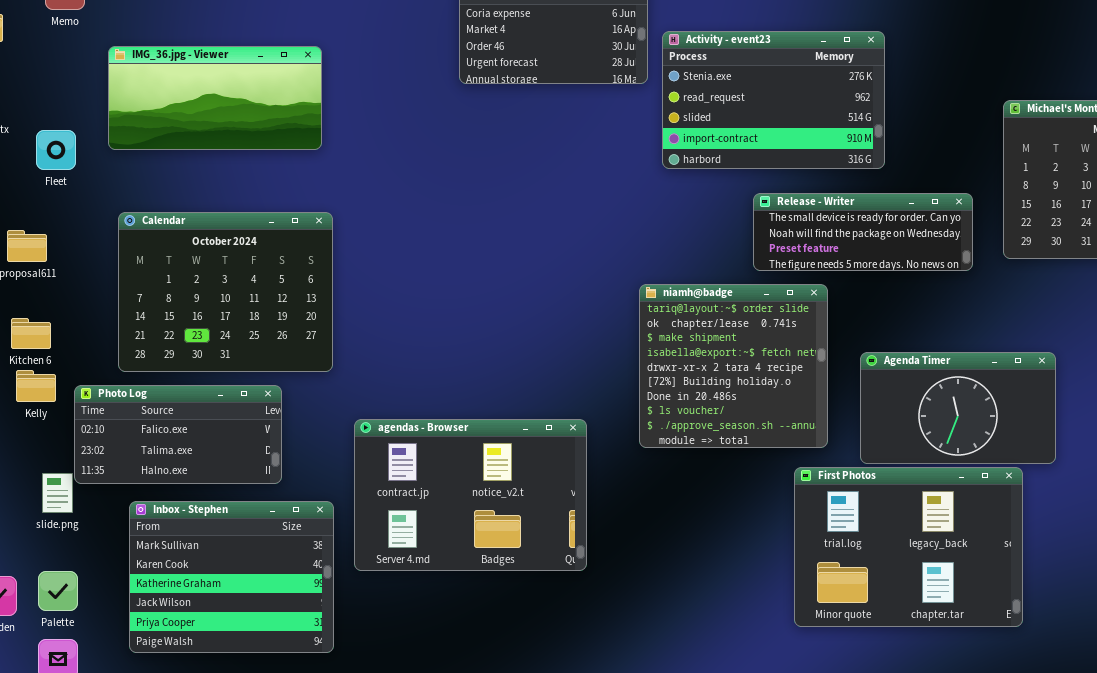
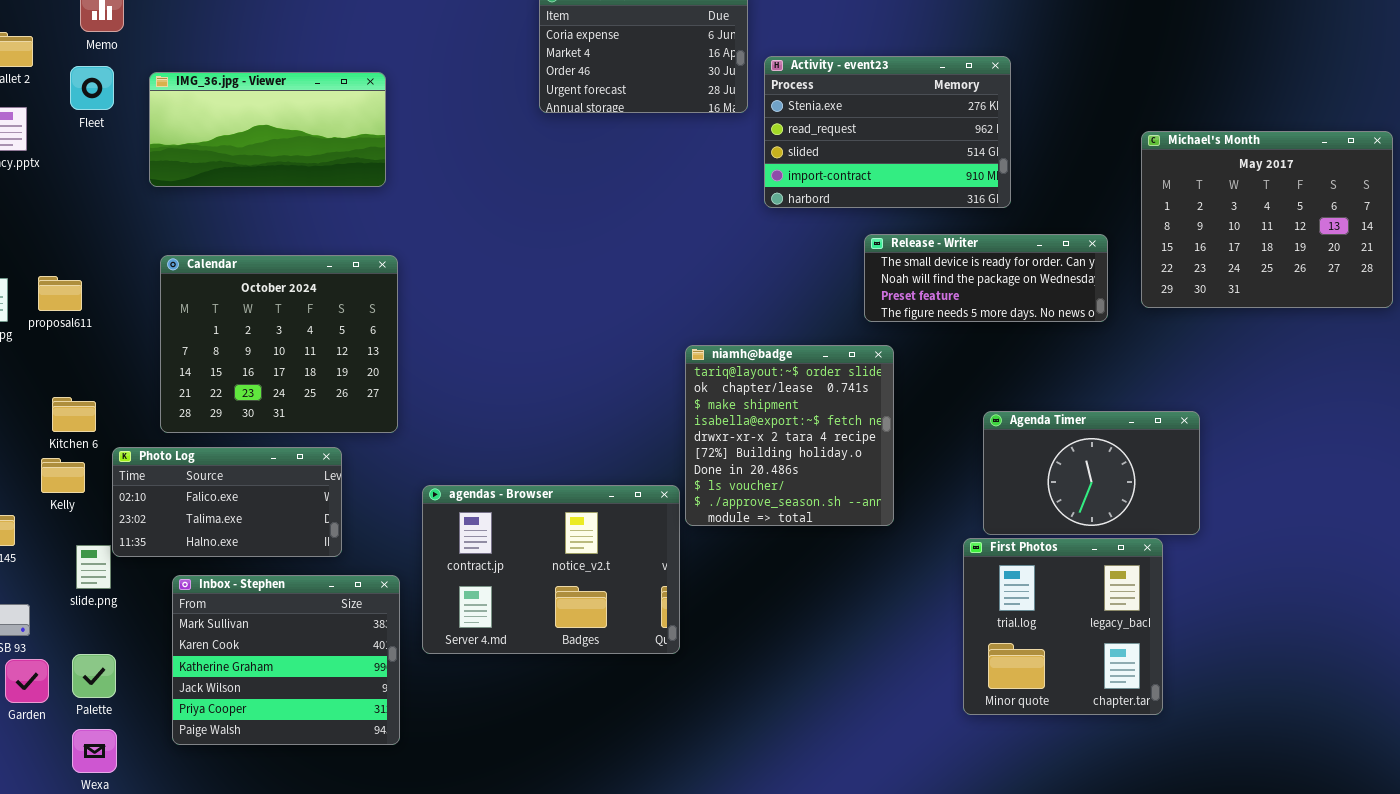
Fleet: [36,130,76,170] -> [70,66,114,110], moved
niamh@badge: [639,284,828,448] -> [685,345,894,526], moved
Kitchen 6: [11,318,51,349] -> [52,397,96,432], moved
Kelly: [16,370,56,402] -> [41,458,85,493], moved
First Photos: [794,467,1023,627] -> [963,538,1163,715], resized

